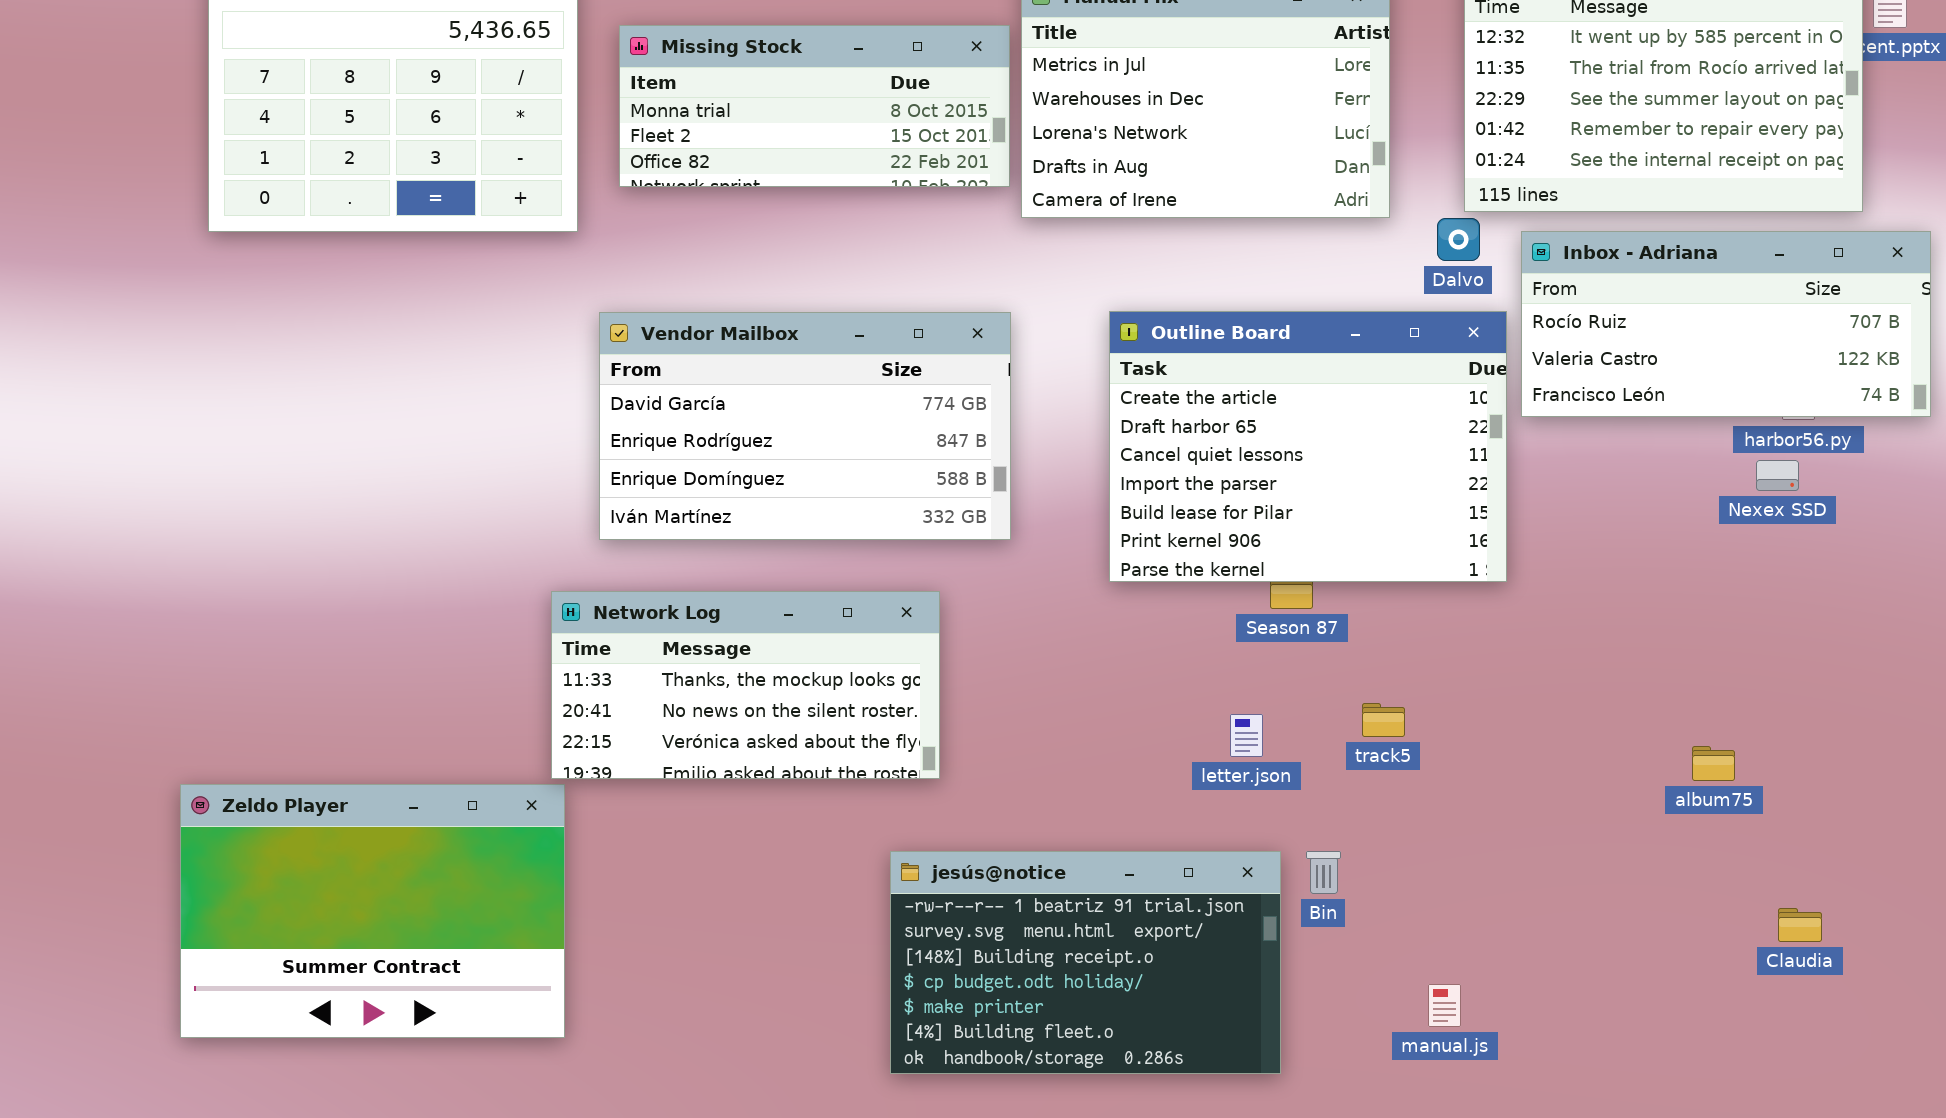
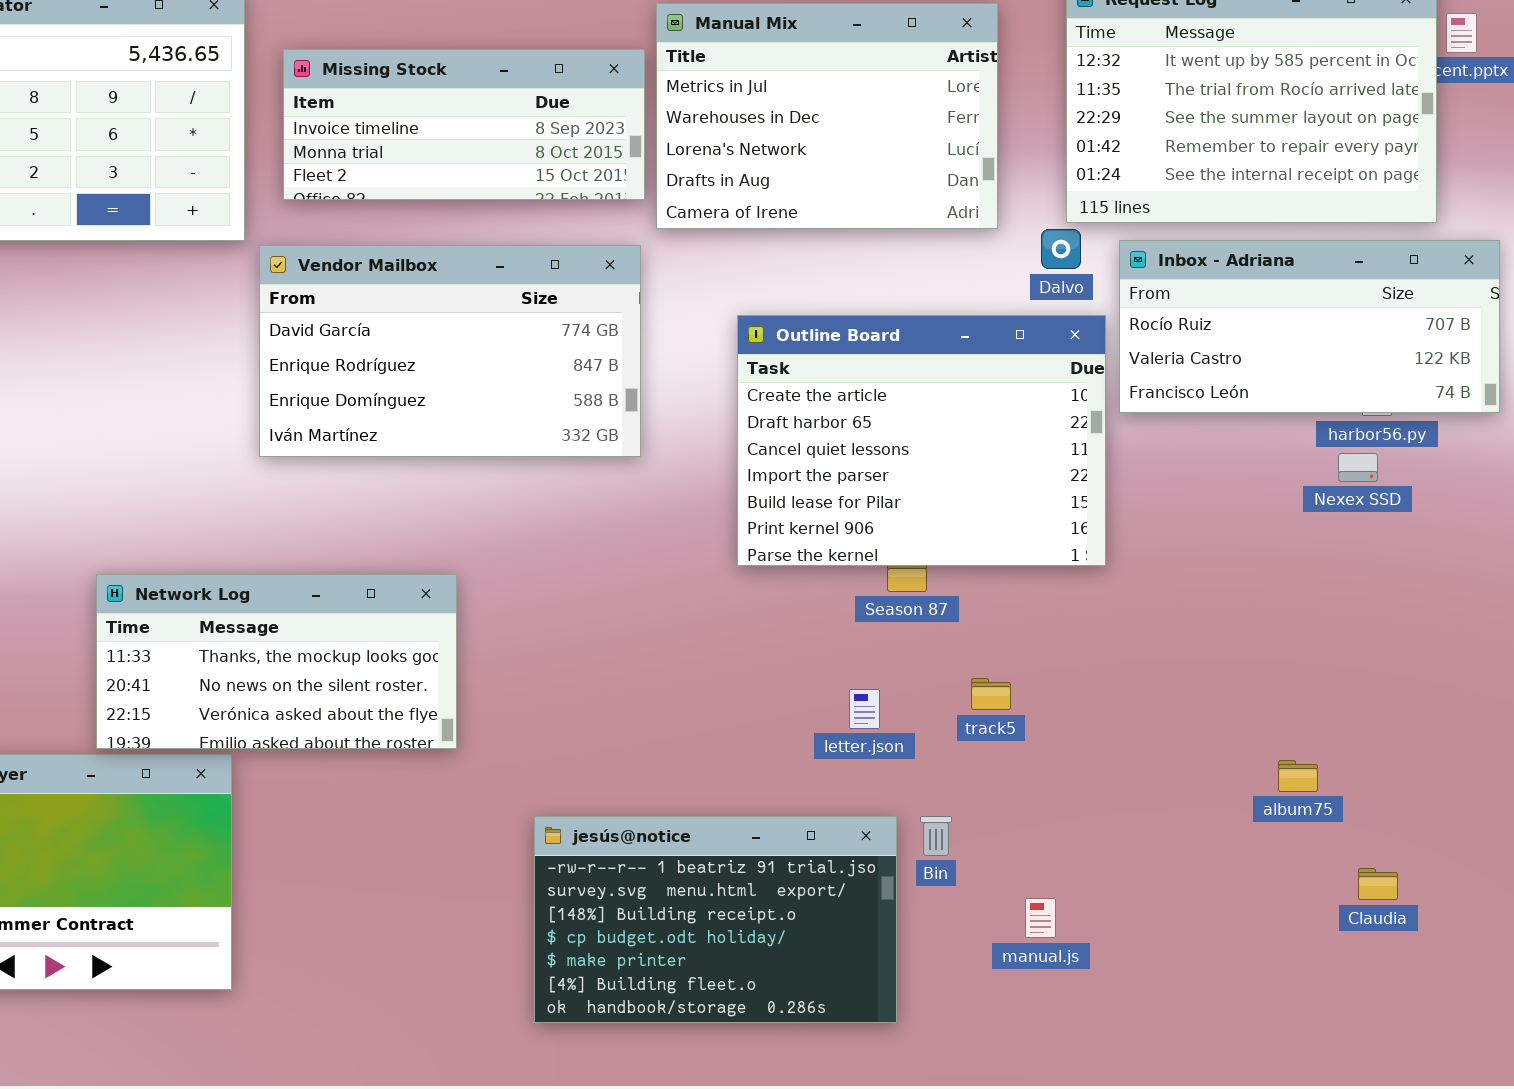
Missing Stock: [619,25,1010,187] -> [283,49,645,200], scrolled up 1 row
Vendor Mailbox: [599,312,1011,540] -> [259,245,641,457], moved
Network Log: [551,591,940,779] -> [96,574,457,749], moved
album75: [1692,746,1735,781] -> [1278,760,1318,792], moved
manual.js: [1428,984,1461,1027] -> [1025,898,1056,938], moved

